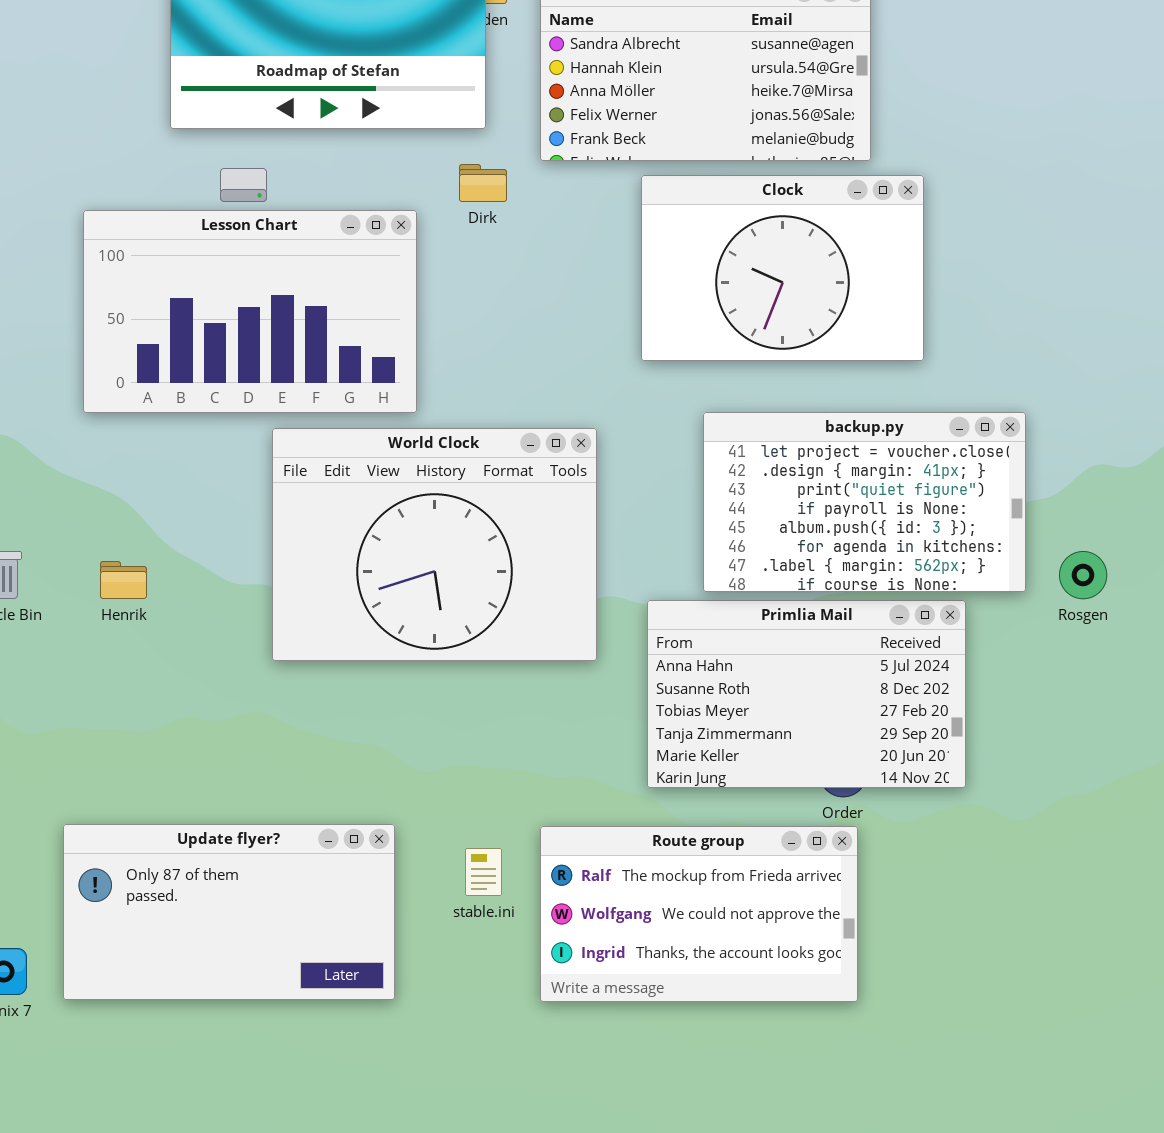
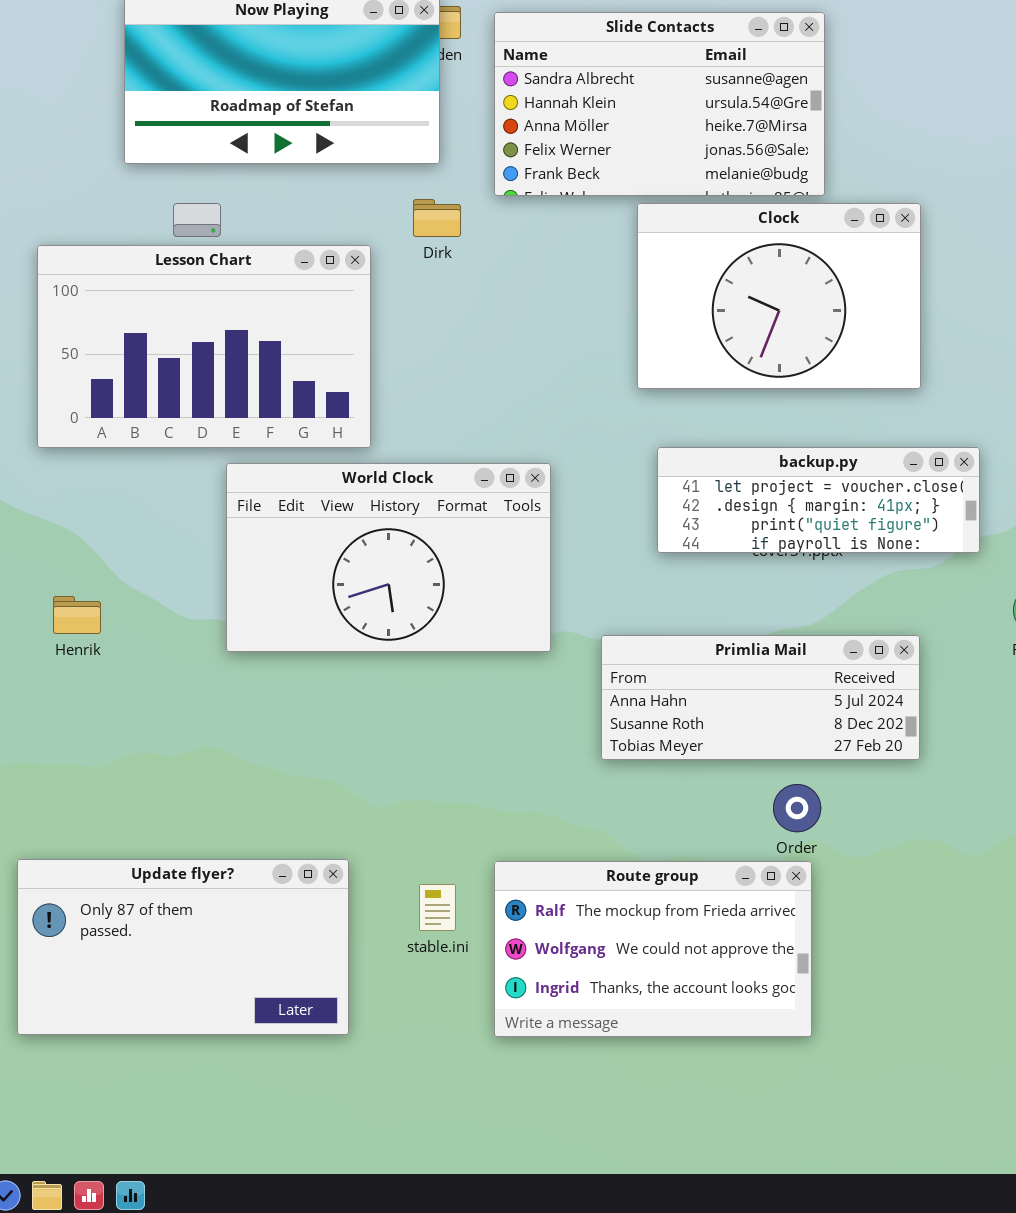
Clock: [641,175,924,361] -> [637,203,921,389], moved
backup.py: [703,412,1026,592] -> [657,447,980,553], resized
World Clock: [272,428,597,661] -> [226,463,551,652], resized
Primlia Mail: [647,600,966,788] -> [601,635,920,760], resized

